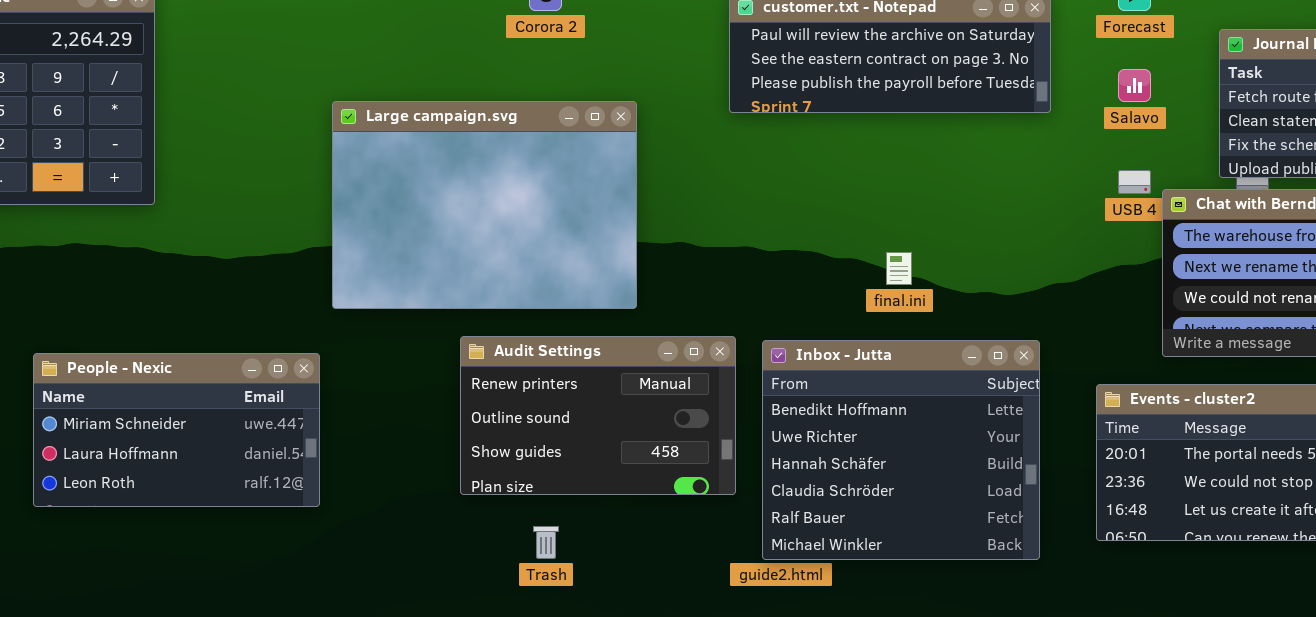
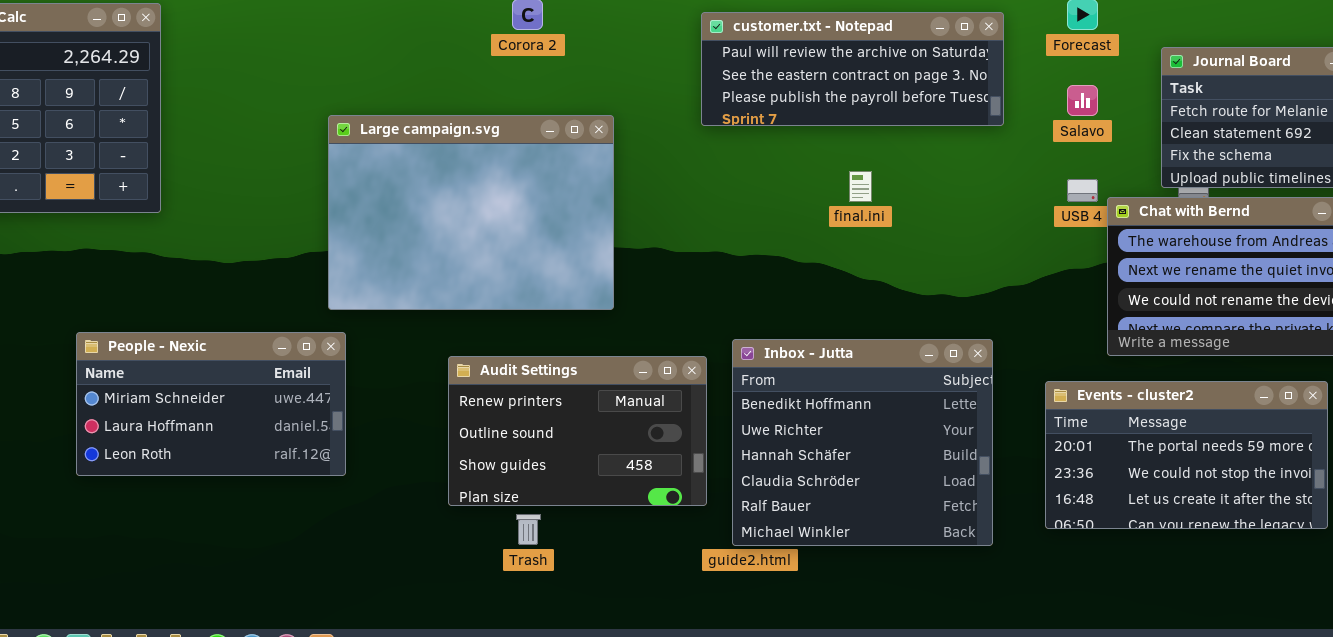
final.ini: [886,252,912,285] -> [849,171,872,202], moved
Audit Settings: [460,336,736,495] -> [448,356,707,506], moved
People - Nexic: [33,353,320,507] -> [76,332,346,476], moved

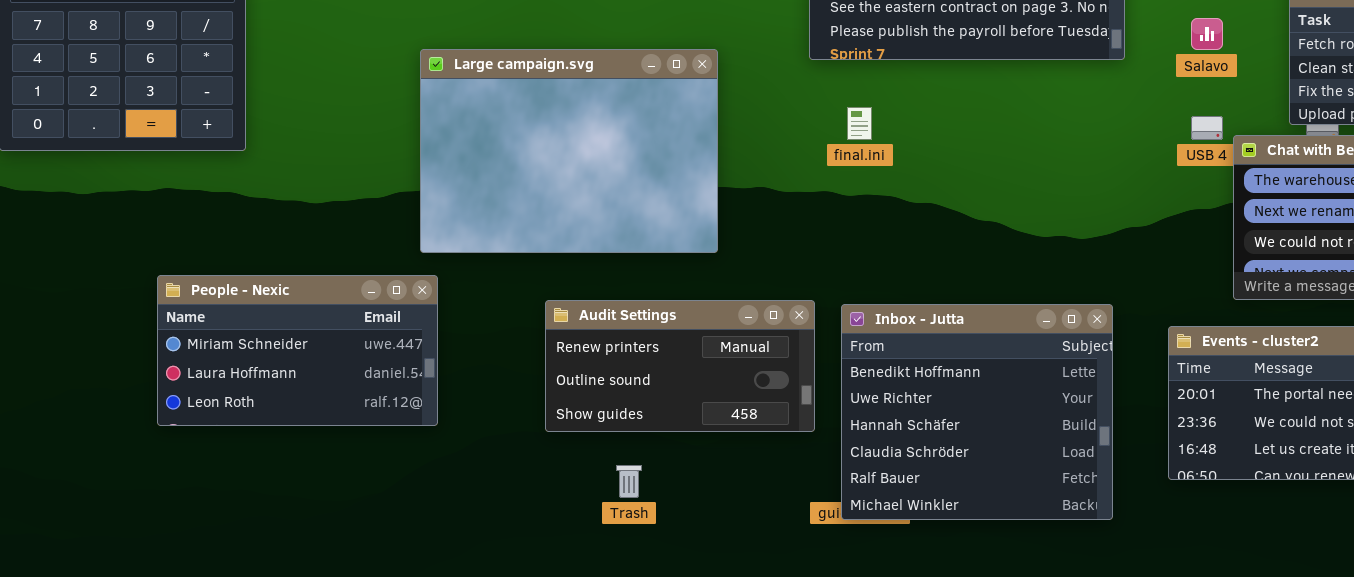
final.ini: [849,171,872,202] -> [847,107,872,140], moved
Inbox - Jutta: [732,339,993,546] -> [841,304,1113,520], moved
Audit Settings: [448,356,707,506] -> [545,300,815,432], resized

